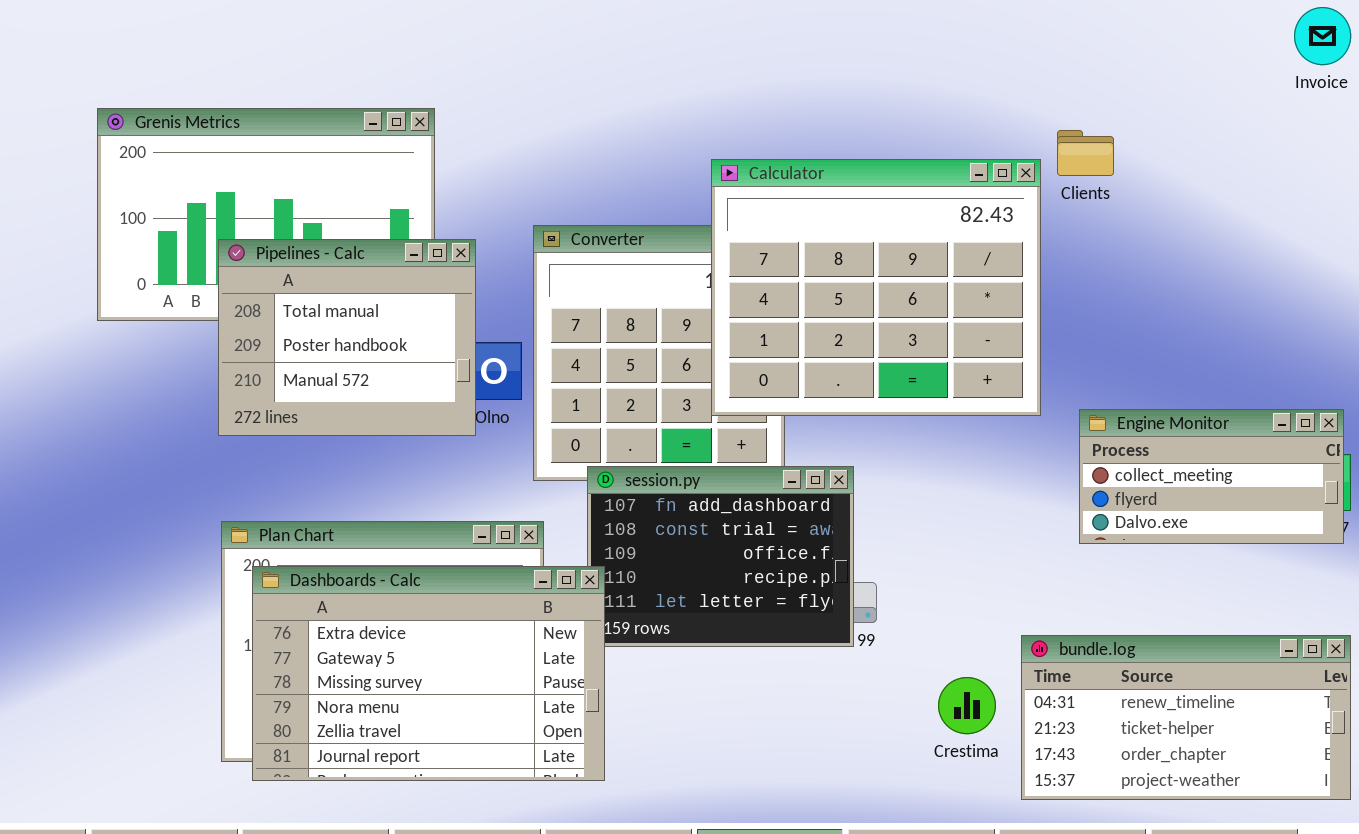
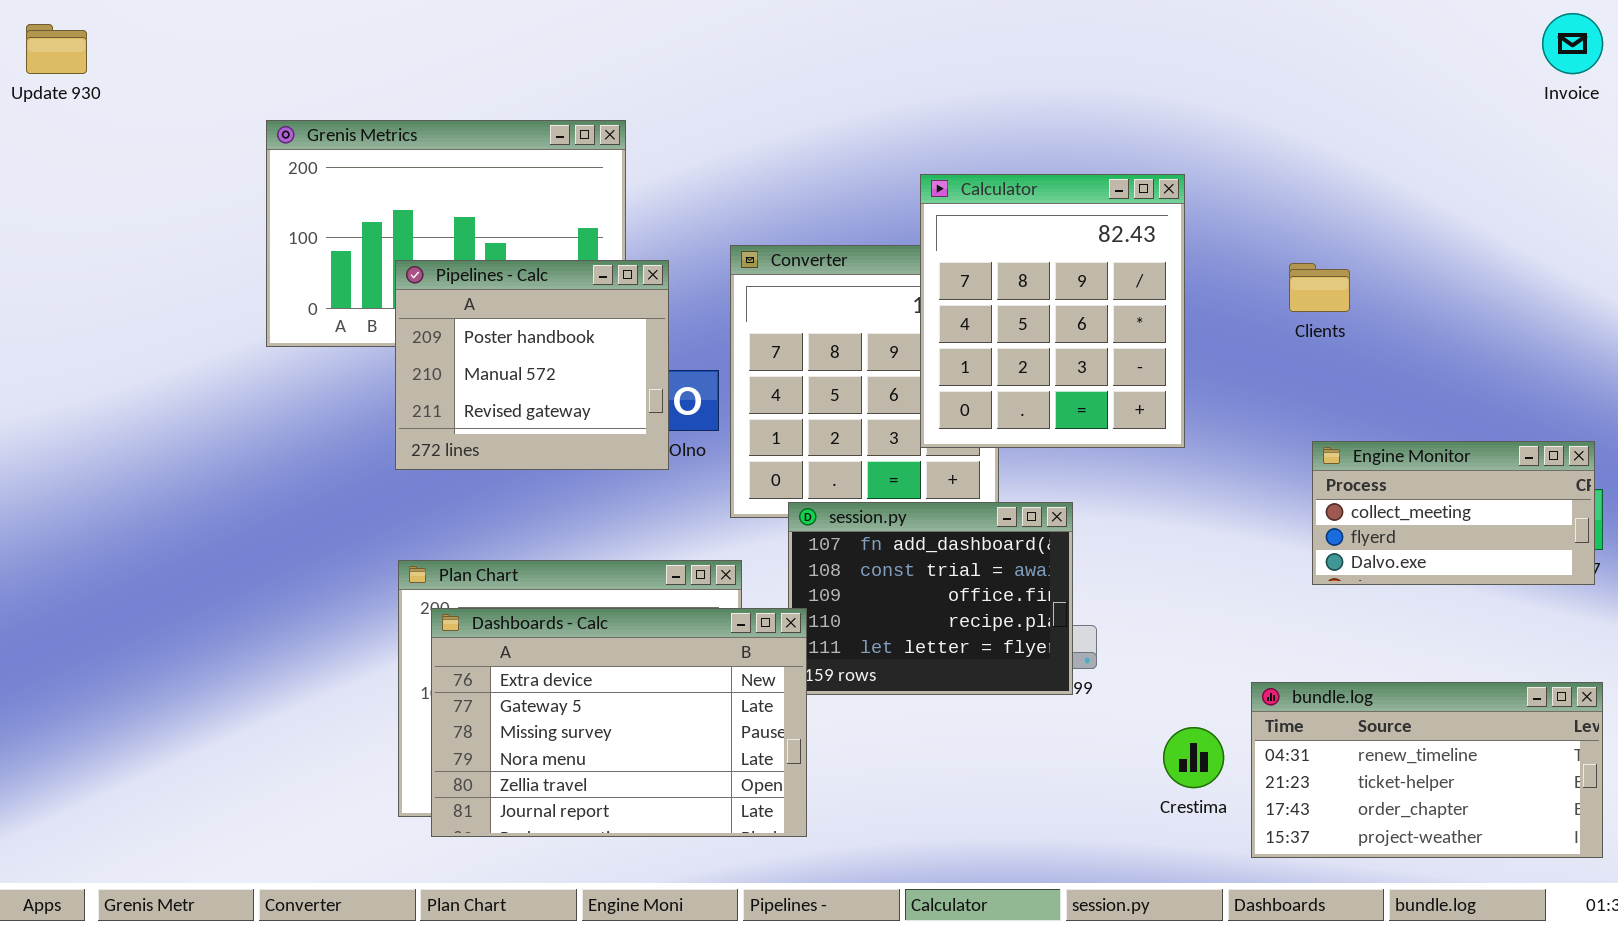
Clients: [1057,130,1114,176] -> [1289,263,1350,312], moved
Calculator: [711,159,1041,416] -> [920,174,1185,448], resized
Pipelines - Calc: [218,239,476,436] -> [395,260,669,470], scrolled down 1 row

